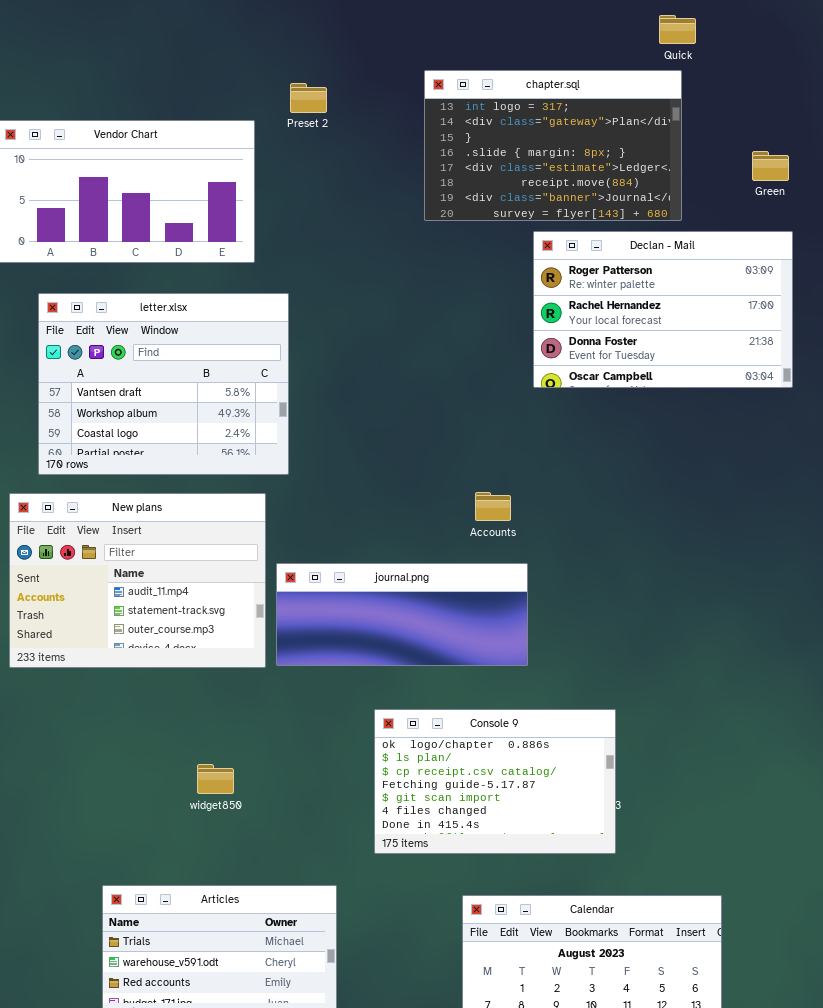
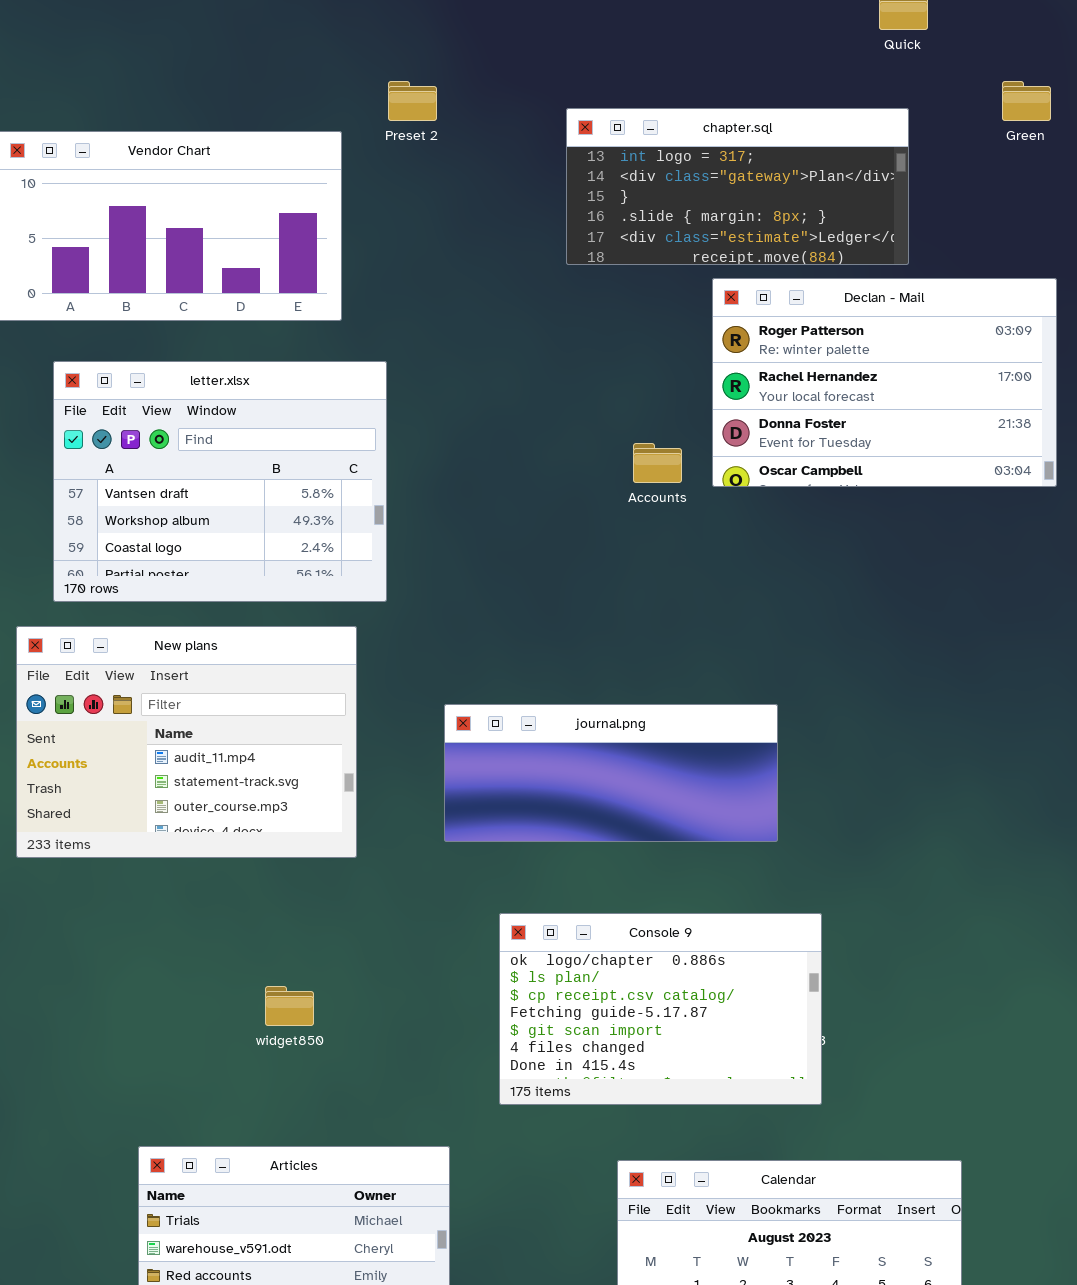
chapter.sql: [424,70,682,221] -> [566,108,909,265], resized
Green: [752,151,789,181] -> [1002,81,1051,121], moved
Accounts: [475,492,511,521] -> [633,443,682,483], moved
journal.png: [276,563,528,666] -> [444,704,778,842], moved

